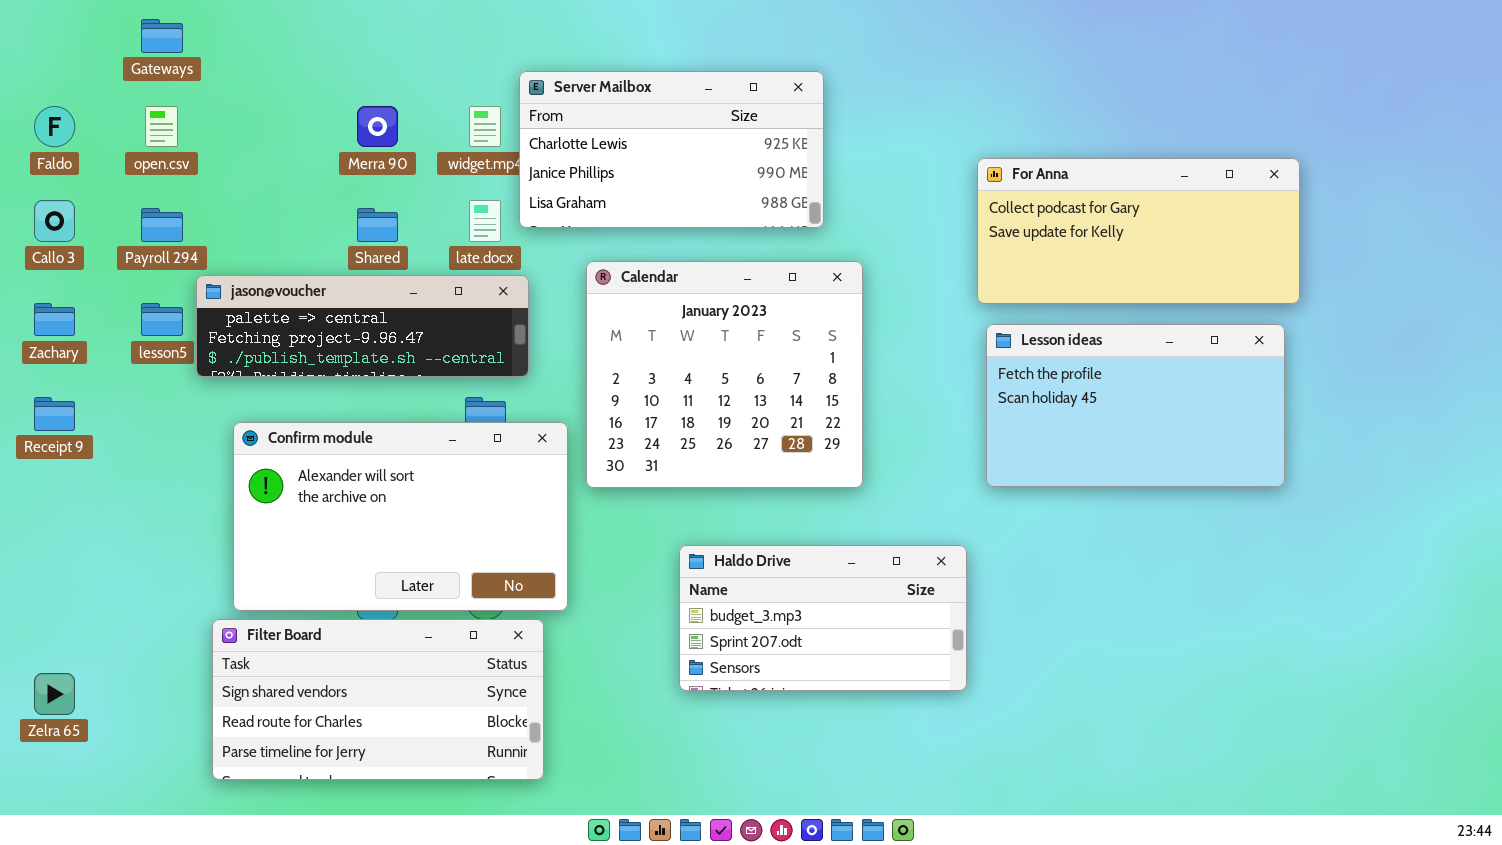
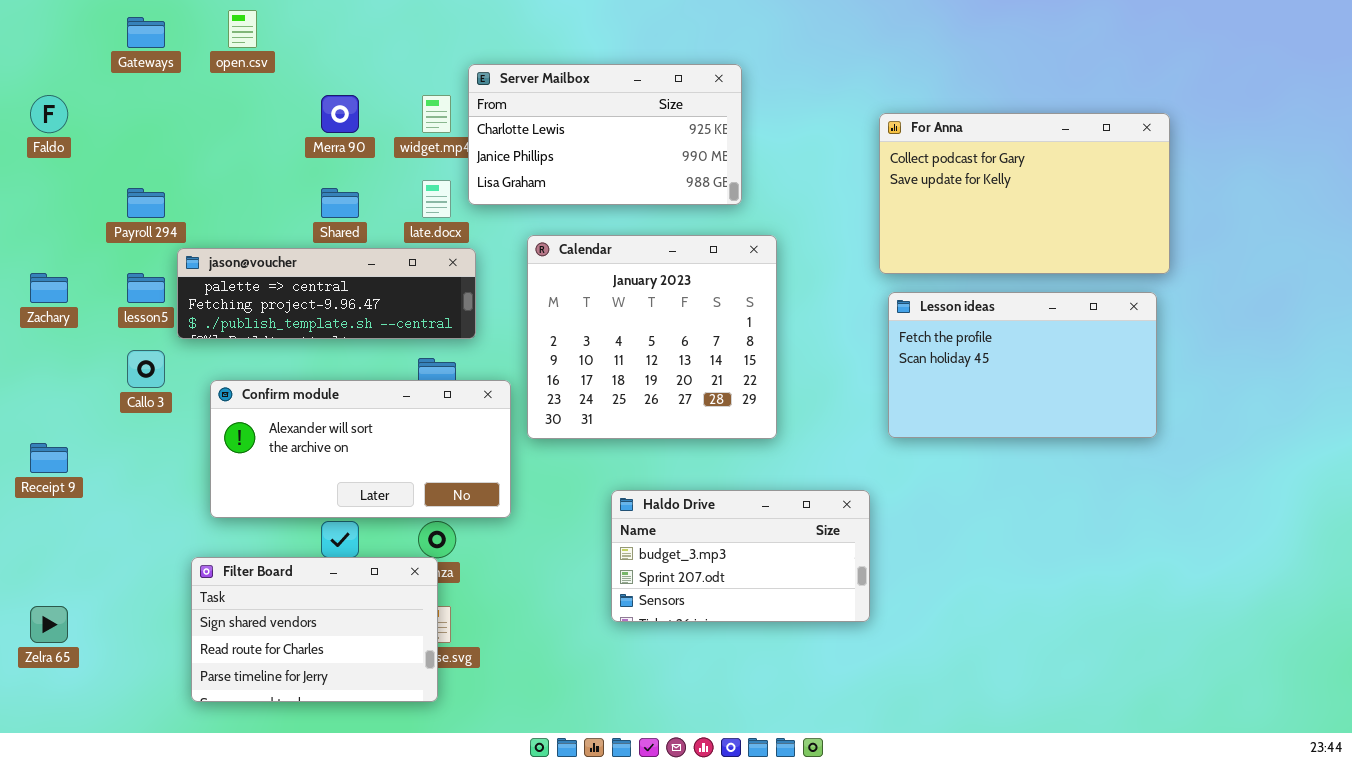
open.csv: [145,106,178,147] -> [228,10,257,48], moved
For Anna: [977,158,1300,304] -> [879,113,1170,274], resized
Callo 3: [34,200,75,242] -> [127,350,165,388], moved
Receipt 9: [34,397,75,431] -> [30,443,68,473], moved
Confirm module: [233,422,568,611] -> [210,380,511,518], resized
Filter Board: [212,619,544,780] -> [191,557,438,702], resized

